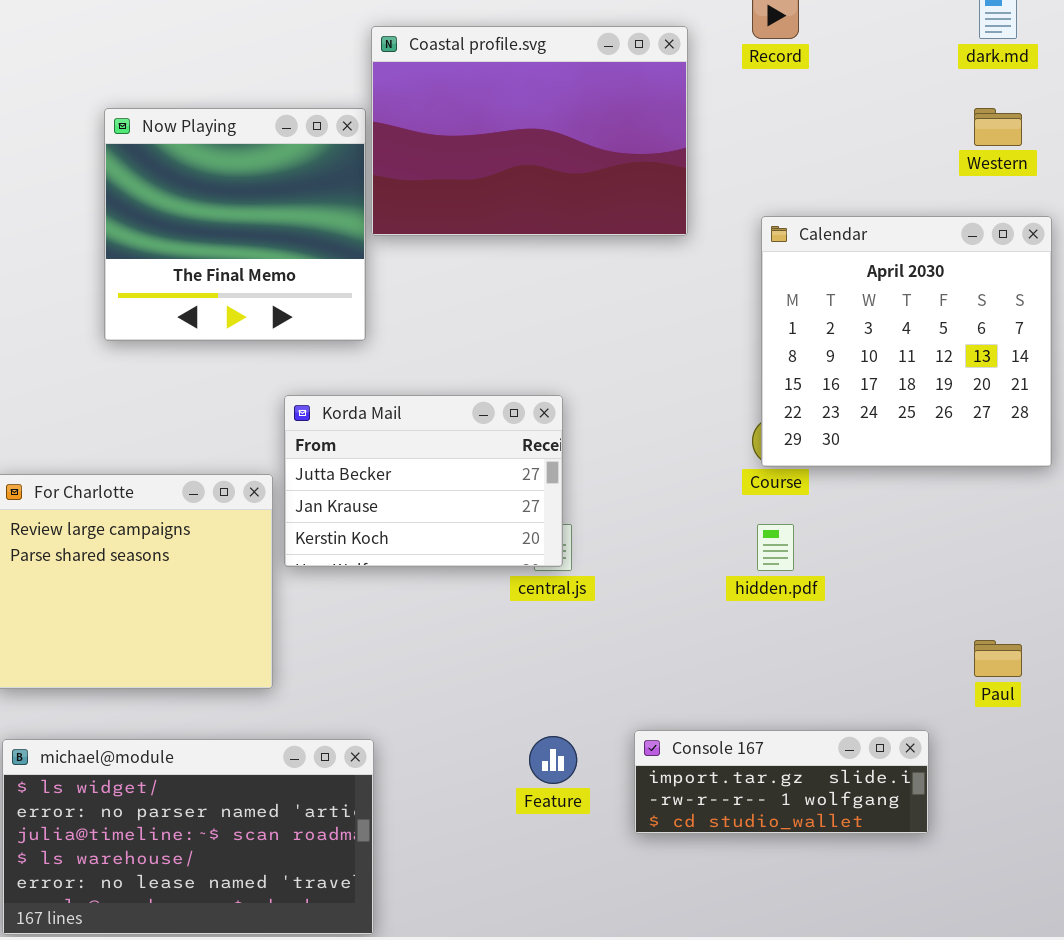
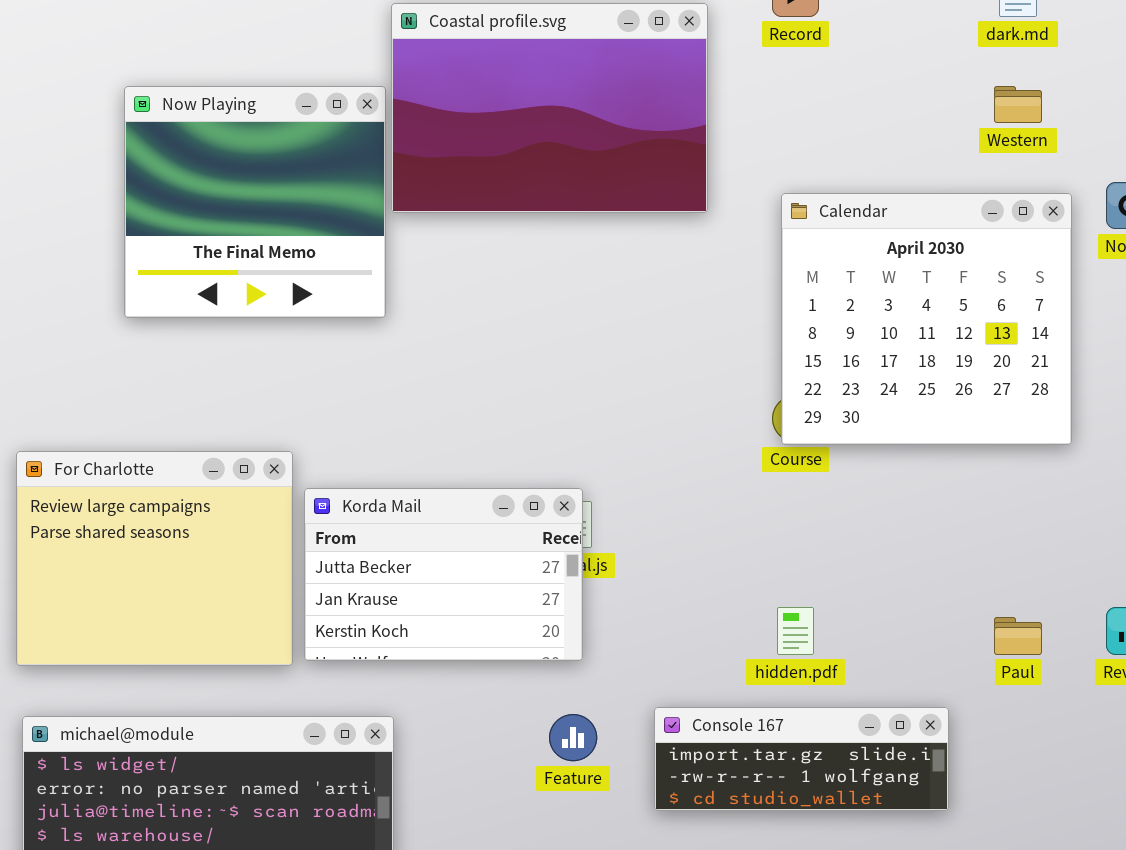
Korda Mail: [284,395,563,567] -> [304,488,583,661], moved
hidden.pdf: [757,524,794,571] -> [777,607,814,655], moved

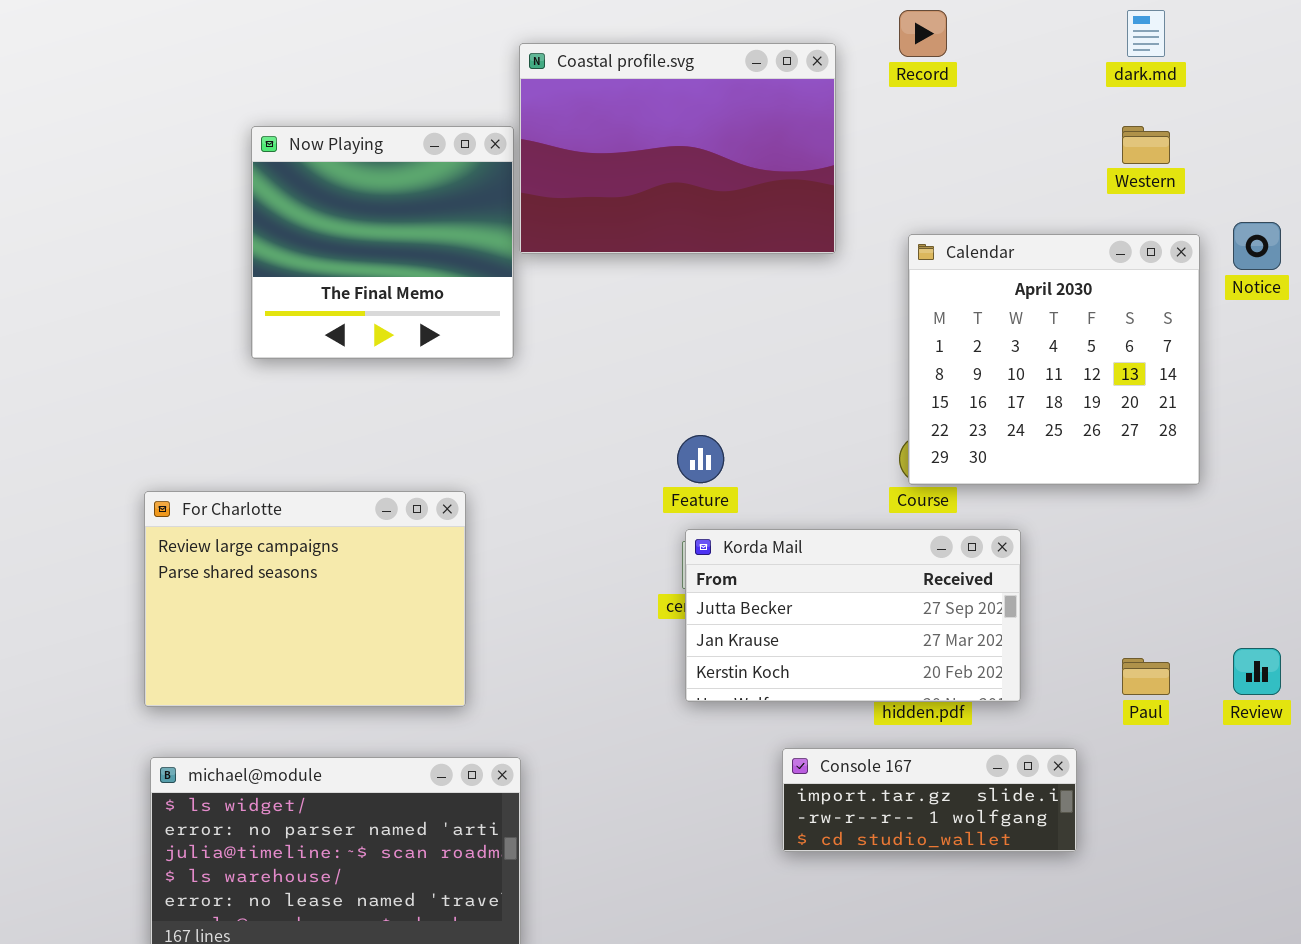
For Charlotte: [16,451,293,666] -> [144,491,466,707], resized
Korda Mail: [304,488,583,661] -> [685,529,1021,702], moved, resized
Feature: [549,714,597,761] -> [677,435,724,483], moved

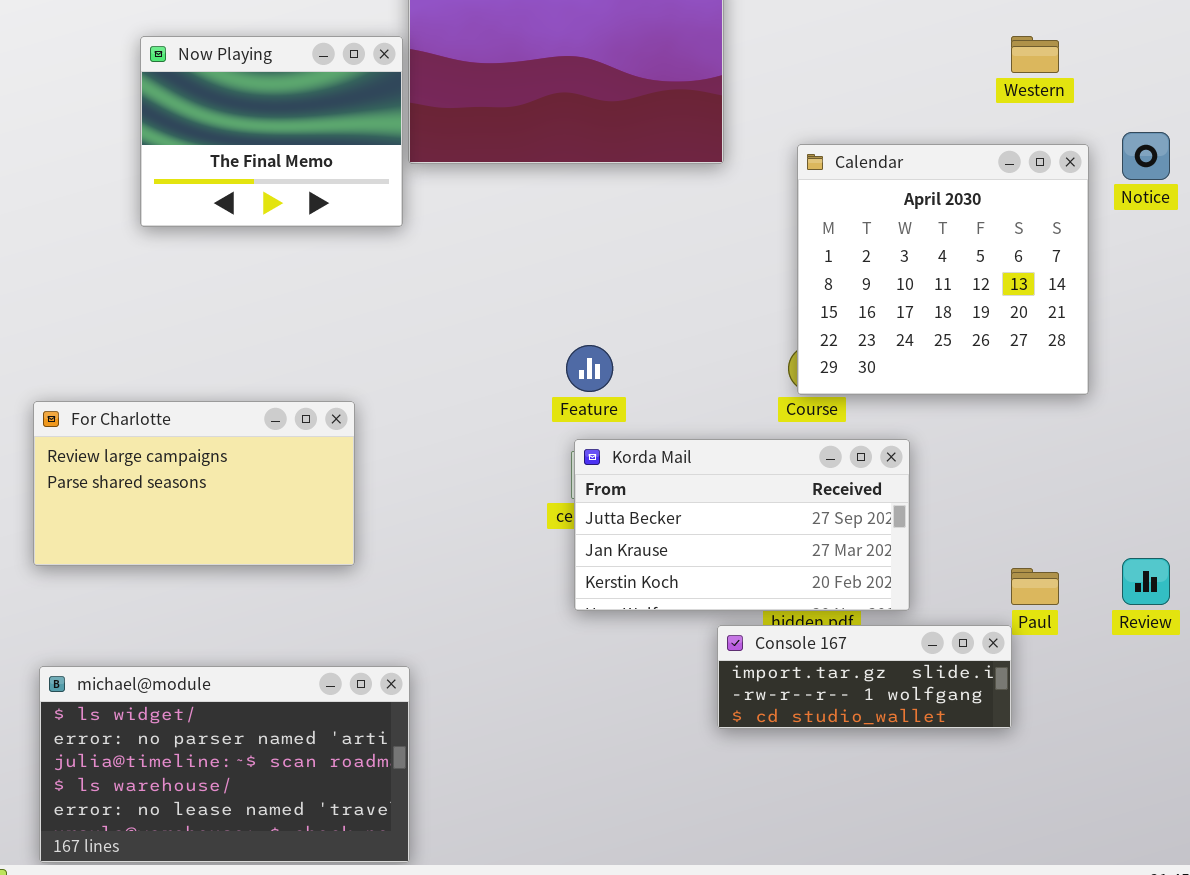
Now Playing: [251,126,514,359] -> [140,36,403,227], resized
For Charlotte: [144,491,466,707] -> [33,401,355,566], resized
Console 167: [782,748,1077,852] -> [717,625,1012,729], moved

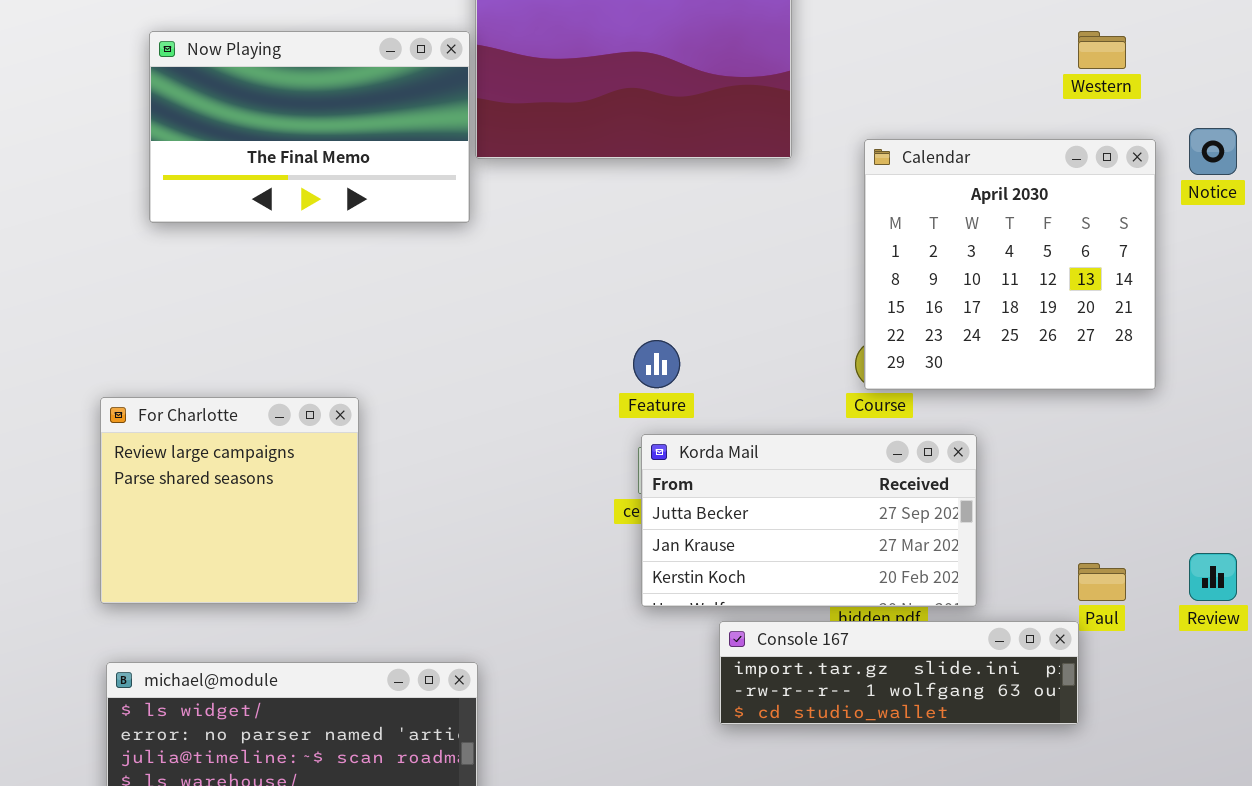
Now Playing: [140,36,403,227] -> [149,31,470,223], resized
For Charlotte: [33,401,355,566] -> [100,397,359,604], resized
Console 167: [717,625,1012,729] -> [719,621,1079,725], resized

